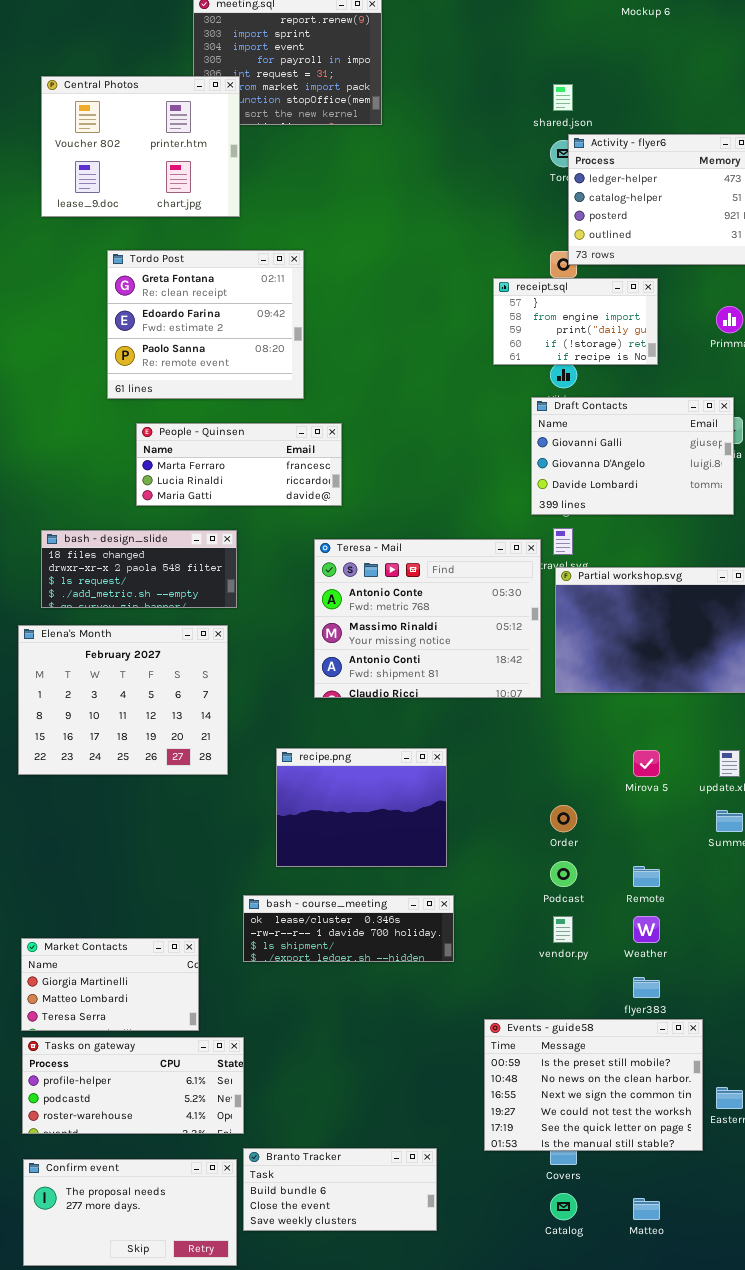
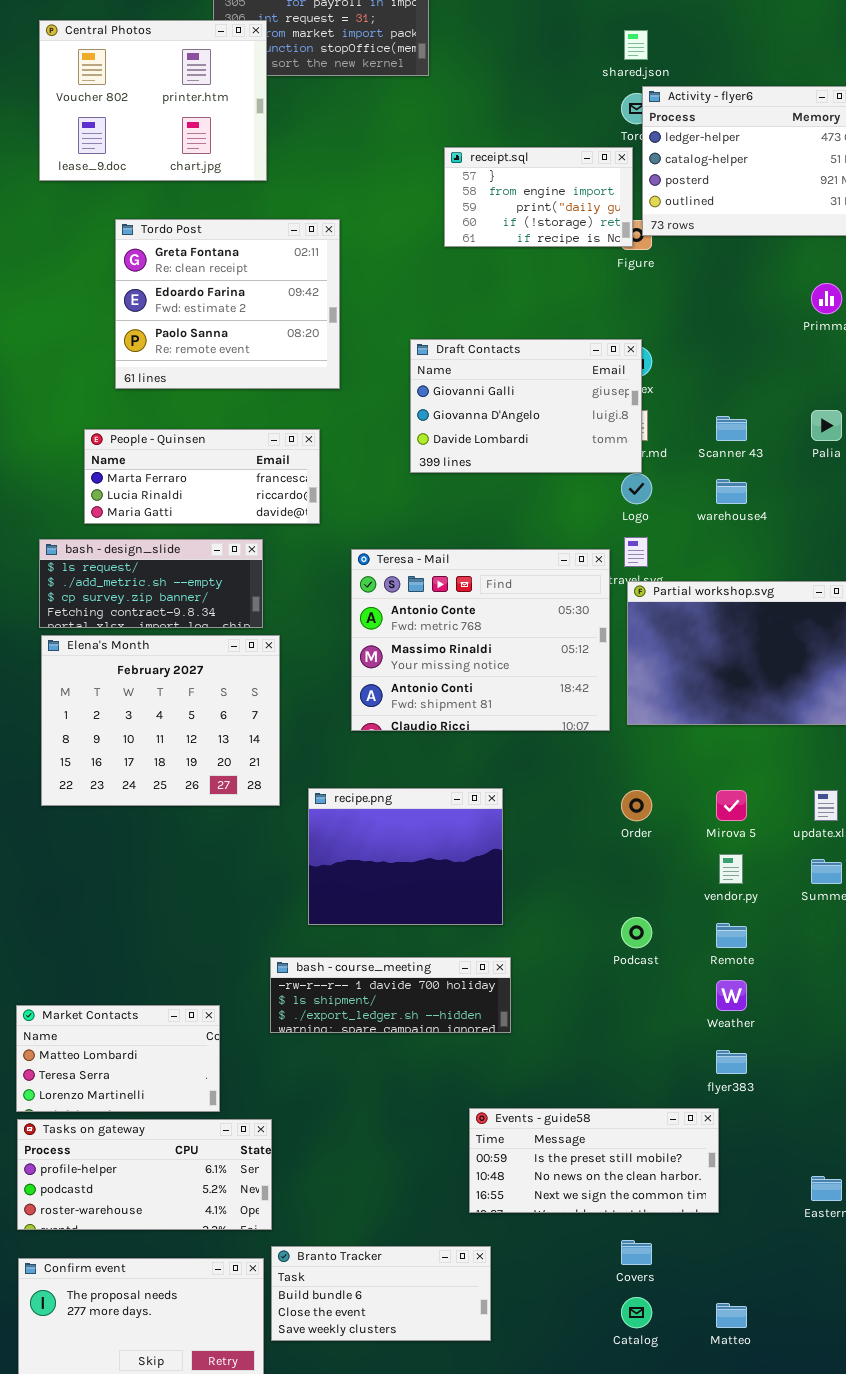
receipt.sql: [493,278,658,365] -> [444,147,633,247], moved
Draft Contacts: [531,397,734,515] -> [410,339,642,473], moved
People - Quinsen: [136,423,342,506] -> [84,429,320,524], moved
bash - design_slide: [41,530,237,608] -> [39,539,263,628], scrolled down 2 rows
Elena's Month: [18,625,228,775] -> [41,635,280,806], moved
Order: [550,805,577,832] -> [621,790,652,821], moved
bash - course_meeting: [243,895,454,962] -> [270,957,511,1033], scrolled down 1 row
vendor.py: [553,916,573,943] -> [719,854,743,884], moved
Market Contacts: [21,938,199,1031] -> [16,1005,220,1112], scrolled down 1 row
Events - guide58: [484,1019,703,1151] -> [469,1108,719,1213], moved, resized

